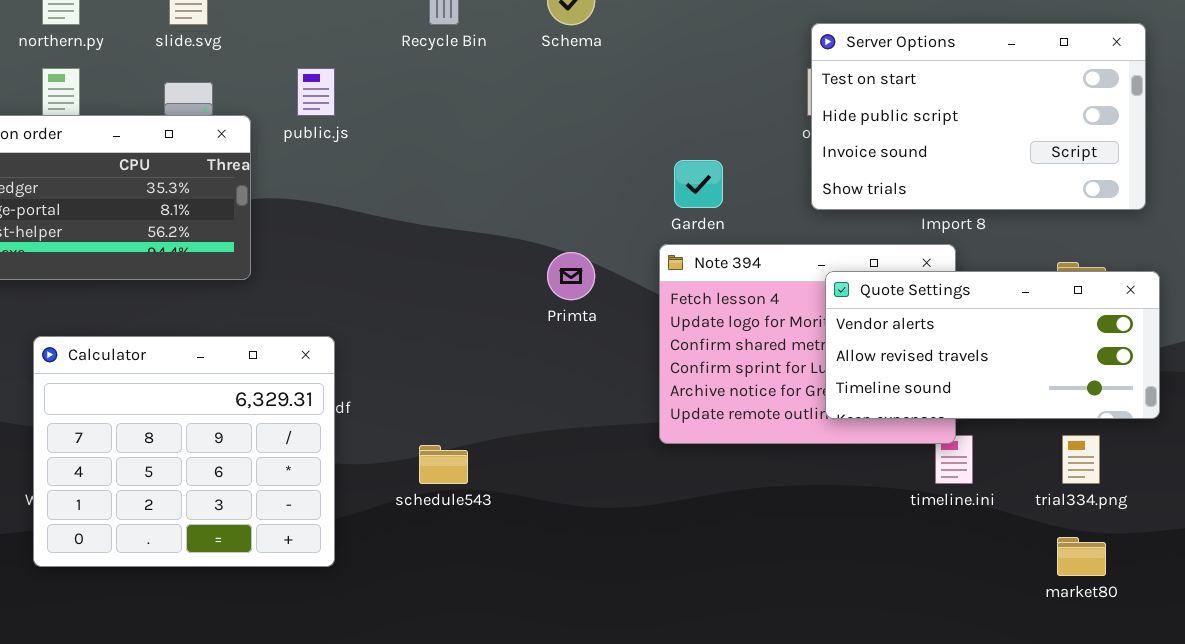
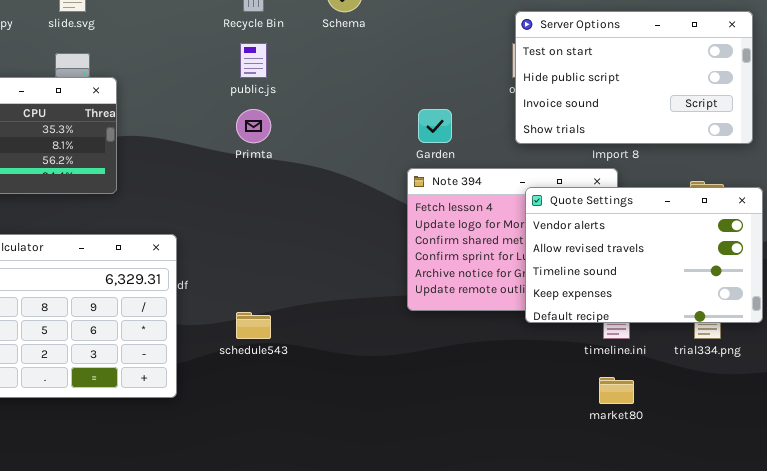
public.js: [297,68,335,116] -> [240,43,267,78], moved
Primta: [547,252,595,300] -> [236,109,271,143], moved
Quote Settings: [825,271,1160,419] -> [525,187,763,323], resized
market80: [1057,537,1106,576] -> [599,377,634,404], moved

